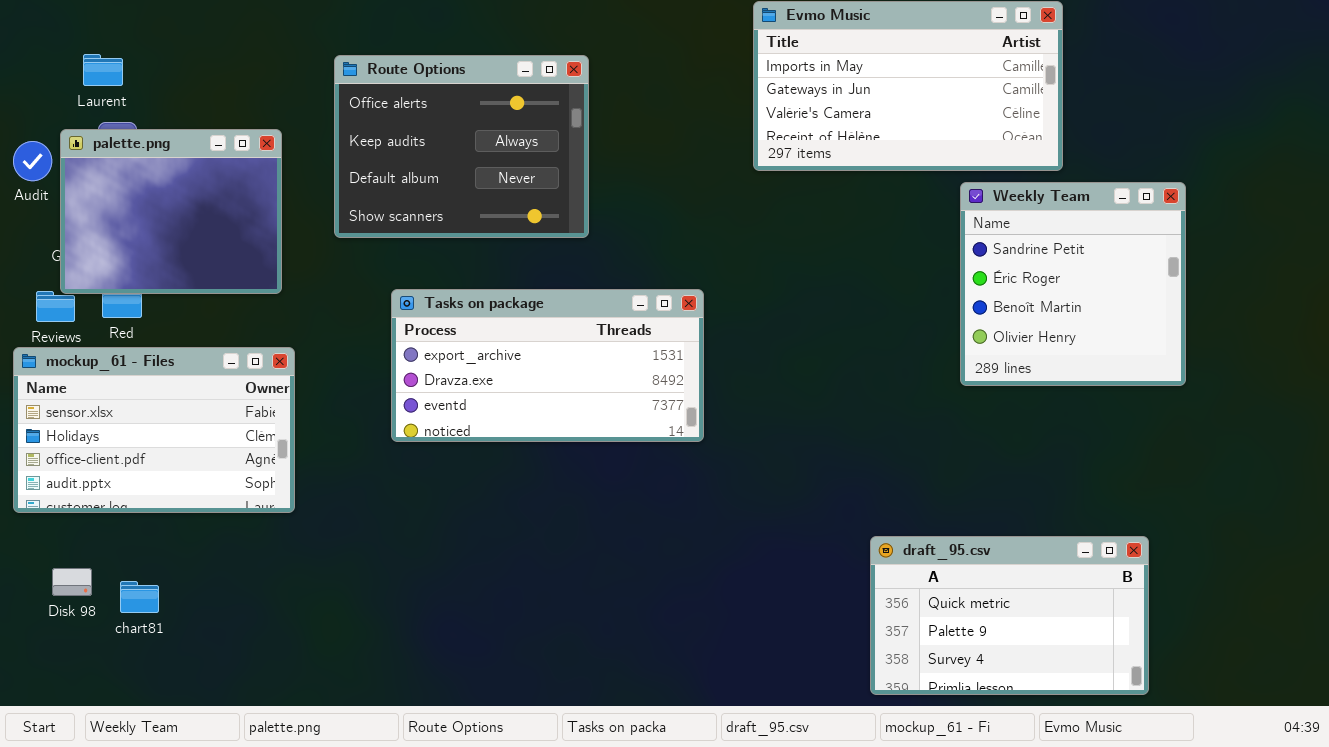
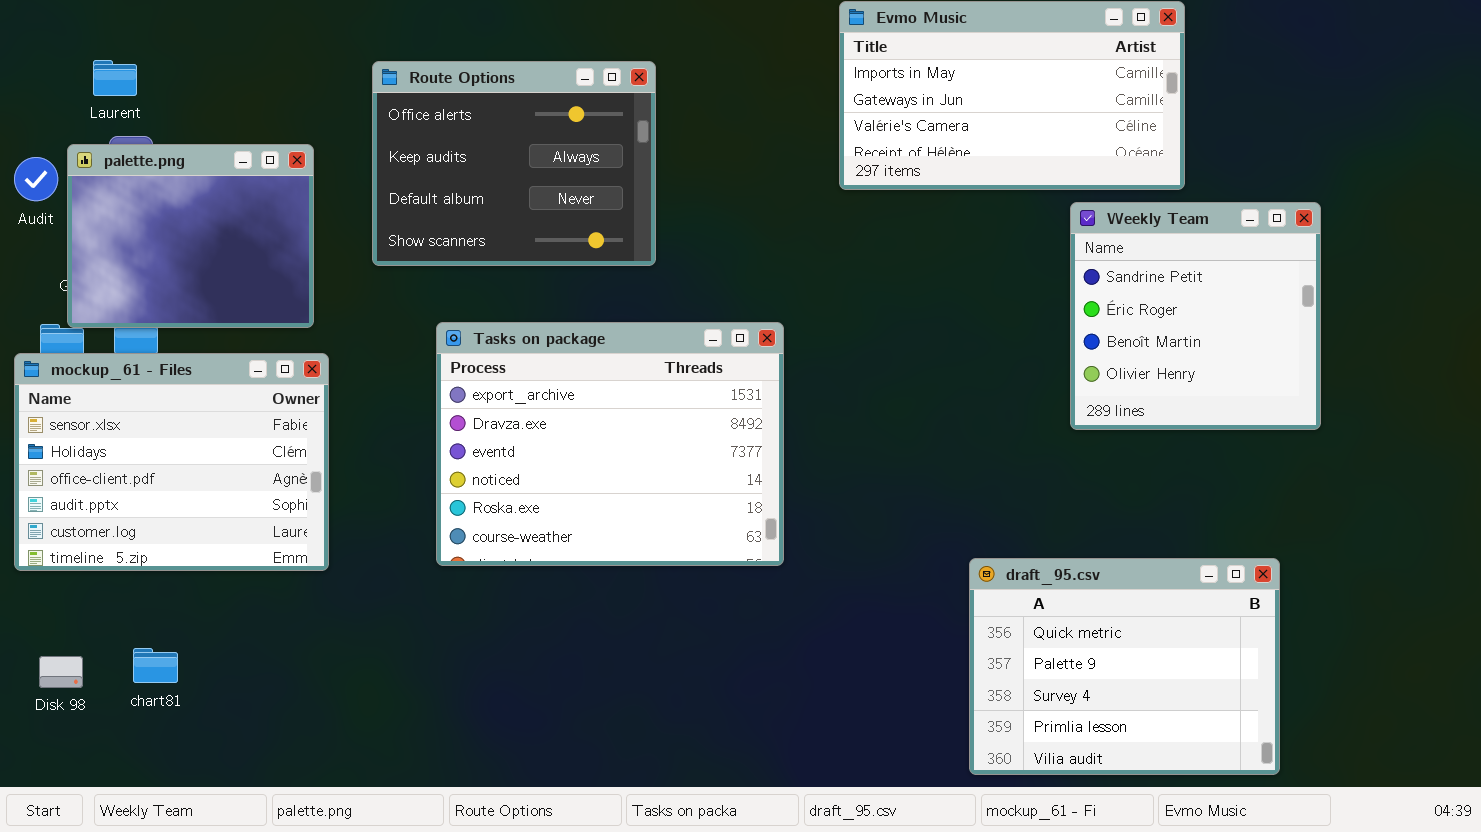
Tasks on package: [391,289,704,442] -> [436,322,784,566], resized
mockup_61 - Files: [13,347,295,513] -> [14,353,329,571], resized
draft_95.csv: [870,536,1149,695] -> [969,558,1280,775], resized
Disk 98: [52,568,92,596] -> [39,656,83,688], moved

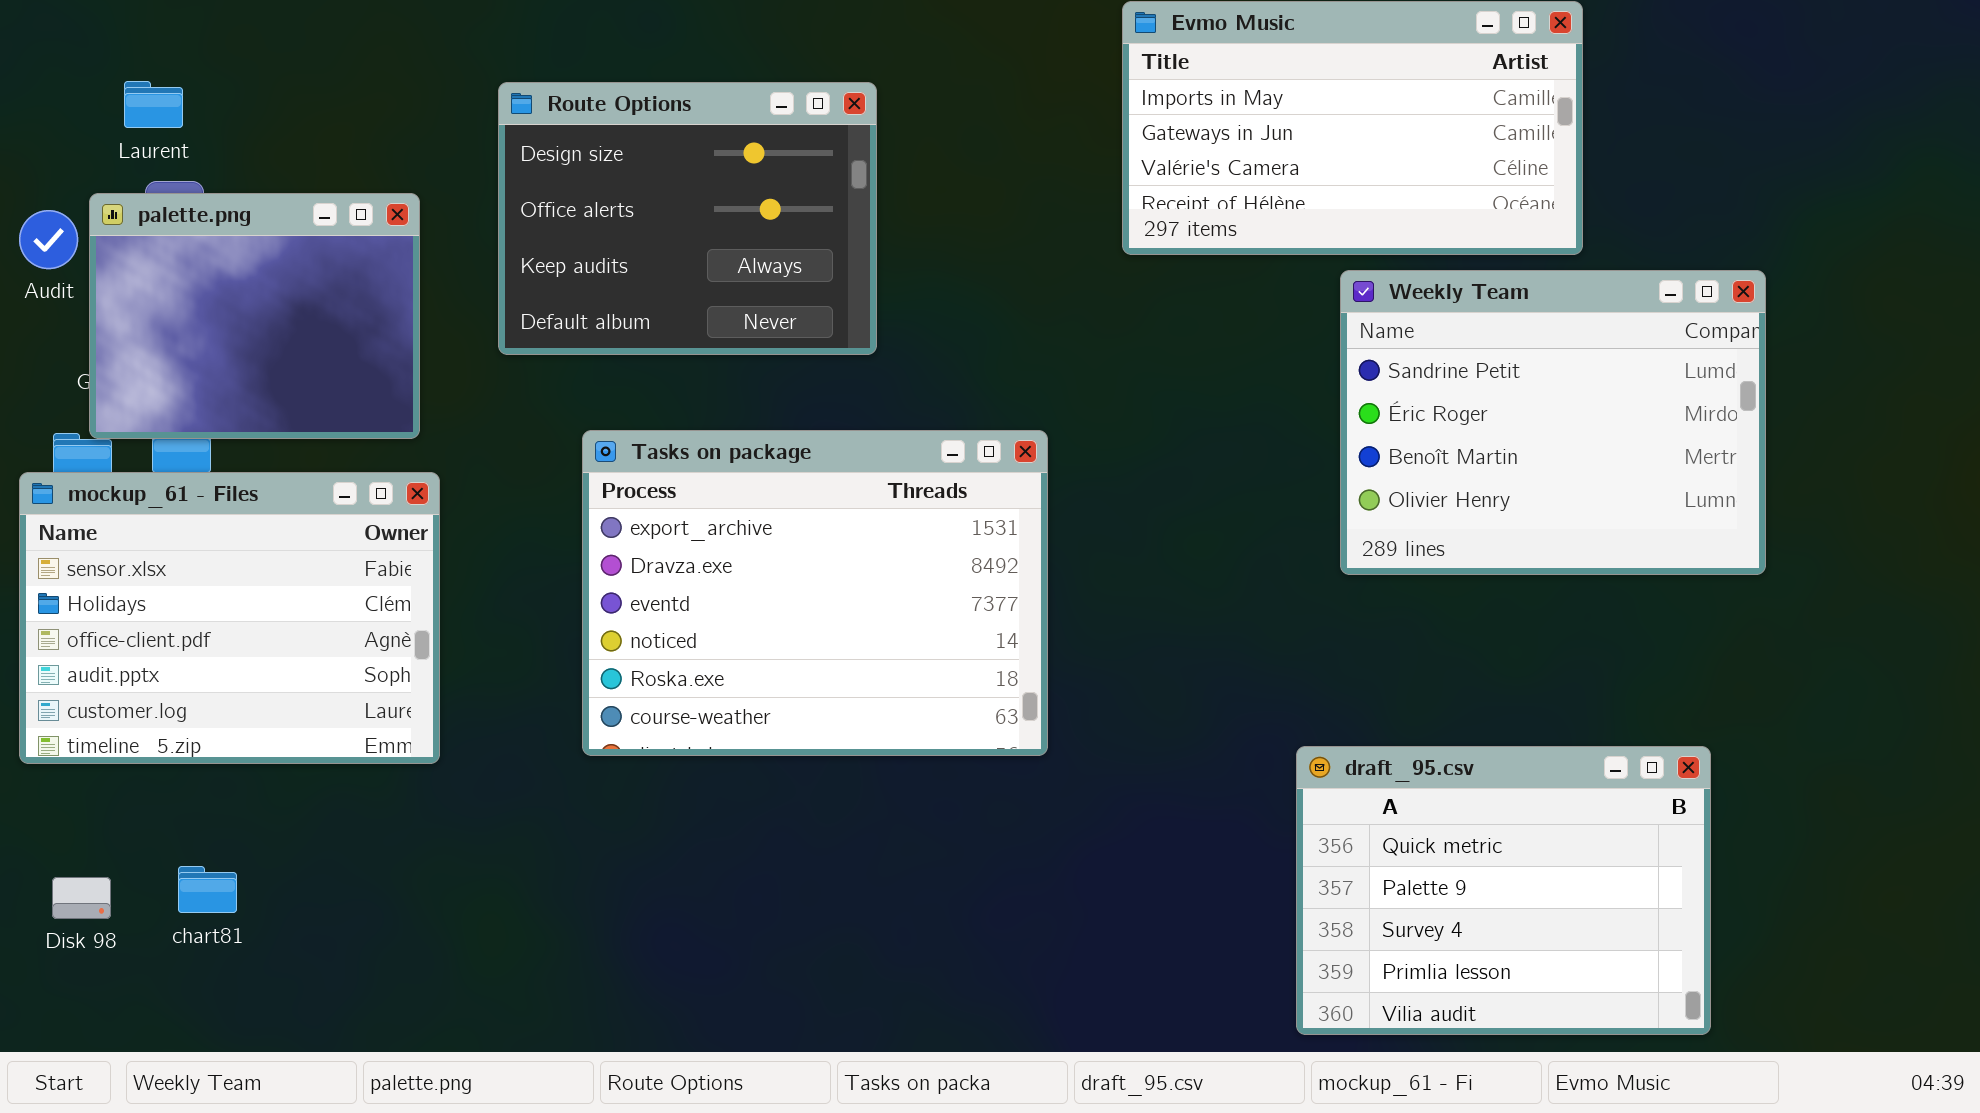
Route Options: [372,61,656,266] -> [498,82,877,355], scrolled up 1 row
Weekly Team: [1070,202,1321,430] -> [1340,270,1766,575], resized

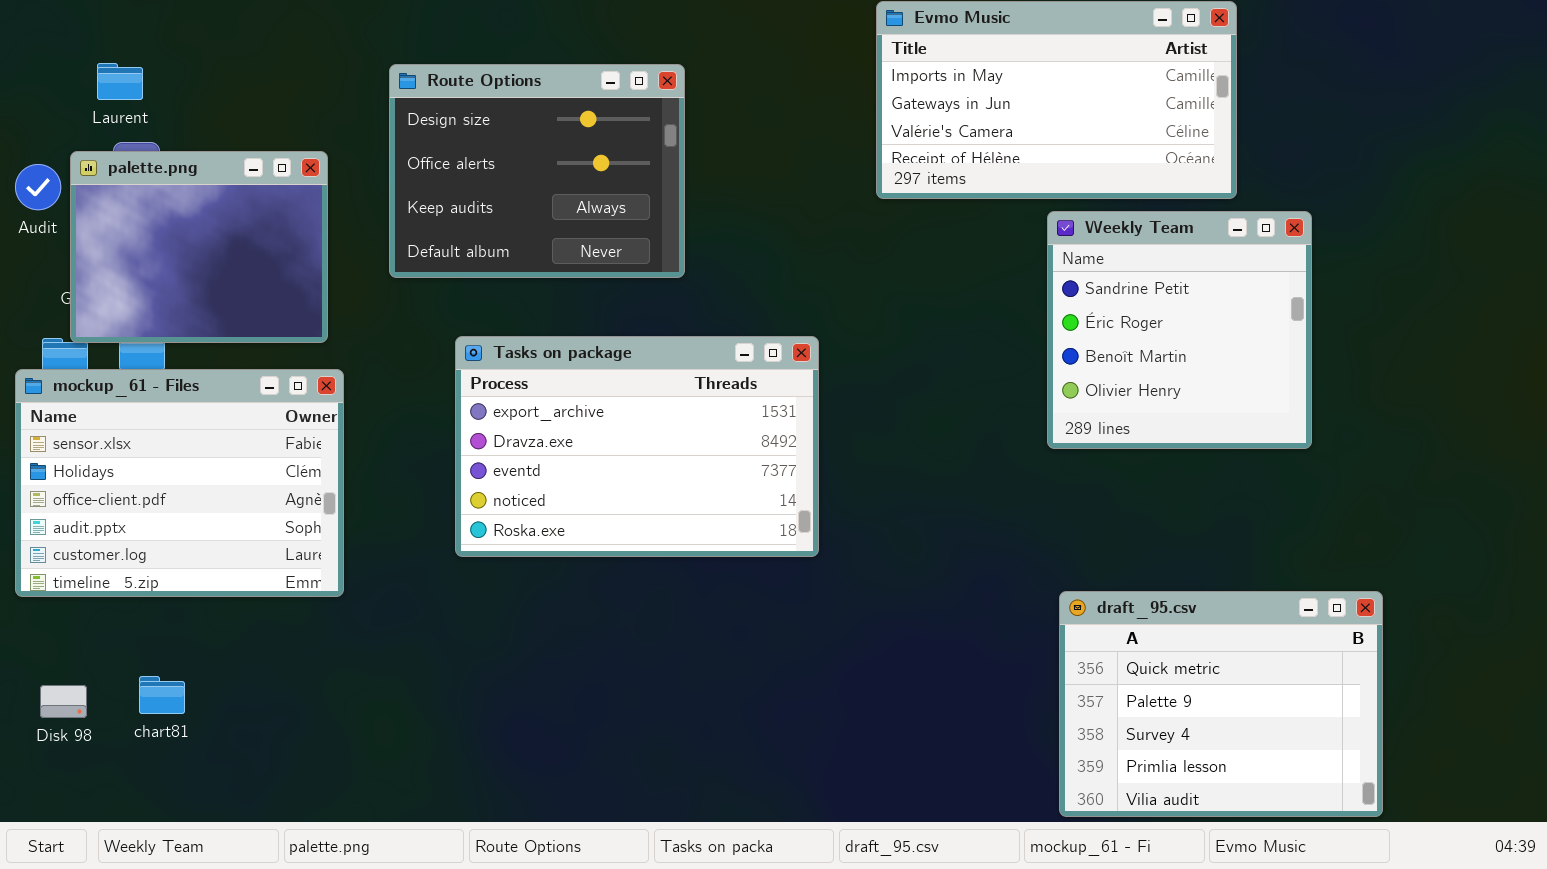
Weekly Team: [1340,270,1766,575] -> [1047,211,1312,449], resized
Tasks on package: [582,430,1048,756] -> [455,336,819,557], resized
draft_95.csv: [1296,746,1711,1035] -> [1059,591,1383,817], moved

